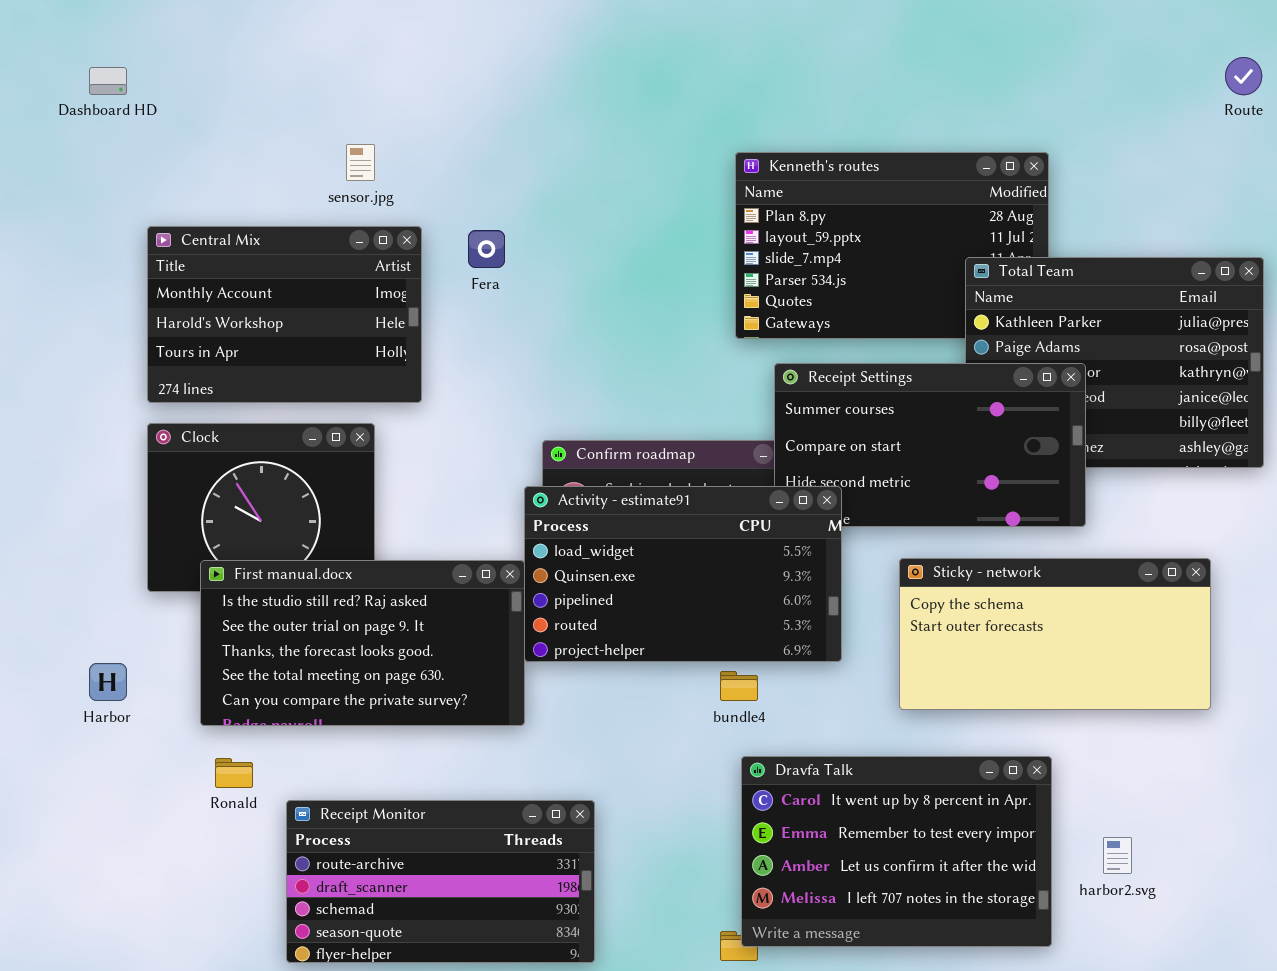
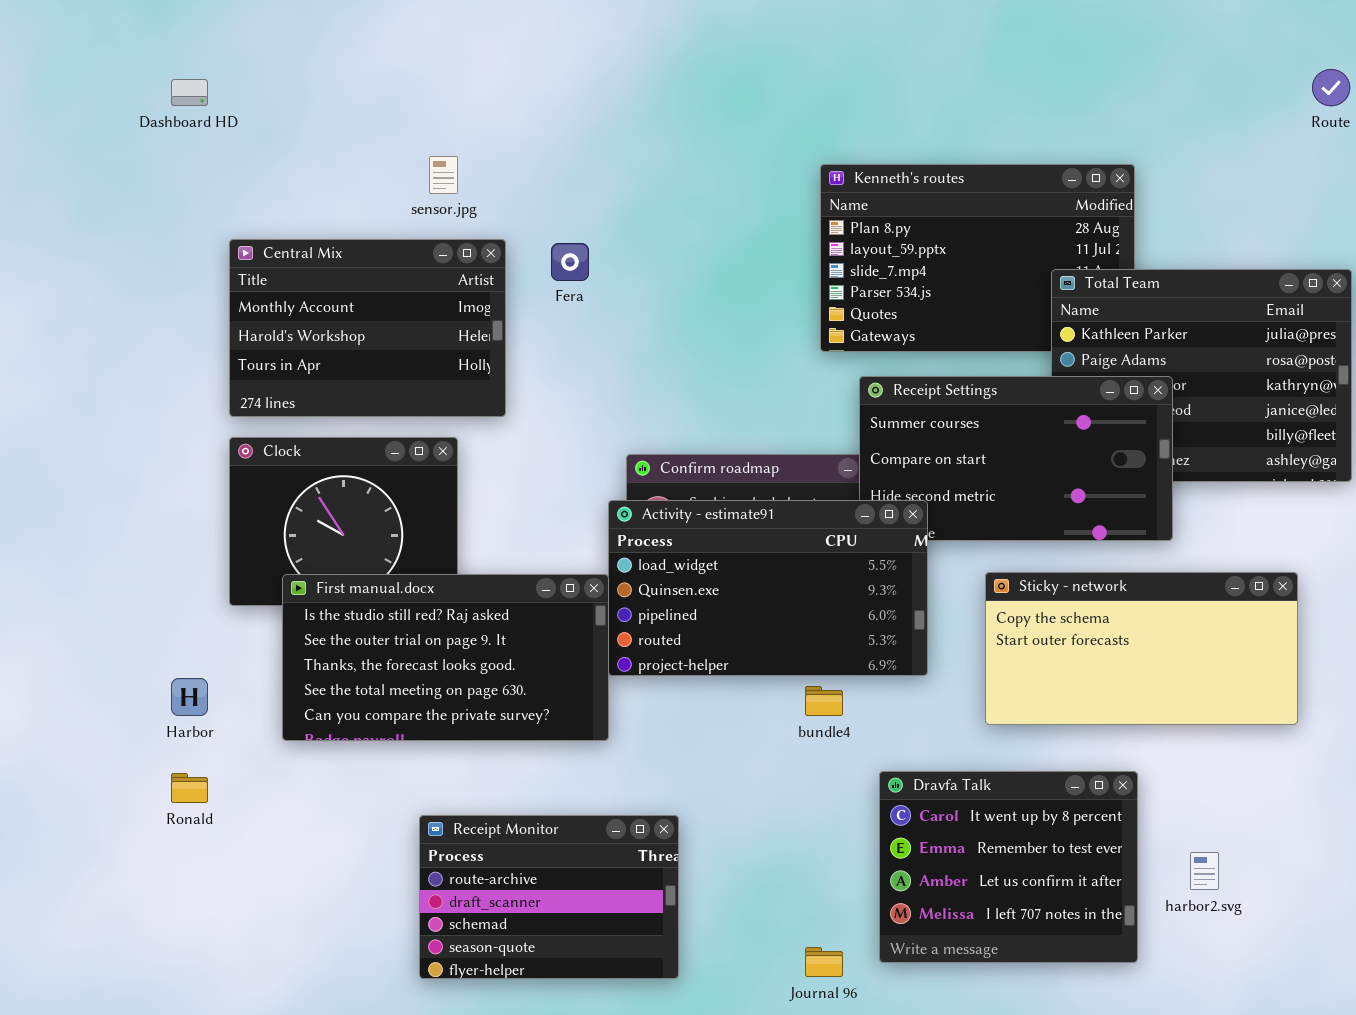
Dravfa Talk: [741,756,1052,947] -> [879,771,1138,963], resized
Ronald: [215,758,253,788] -> [171,773,208,803], moved
Receipt Monitor: [286,800,595,963] -> [419,815,679,979], resized

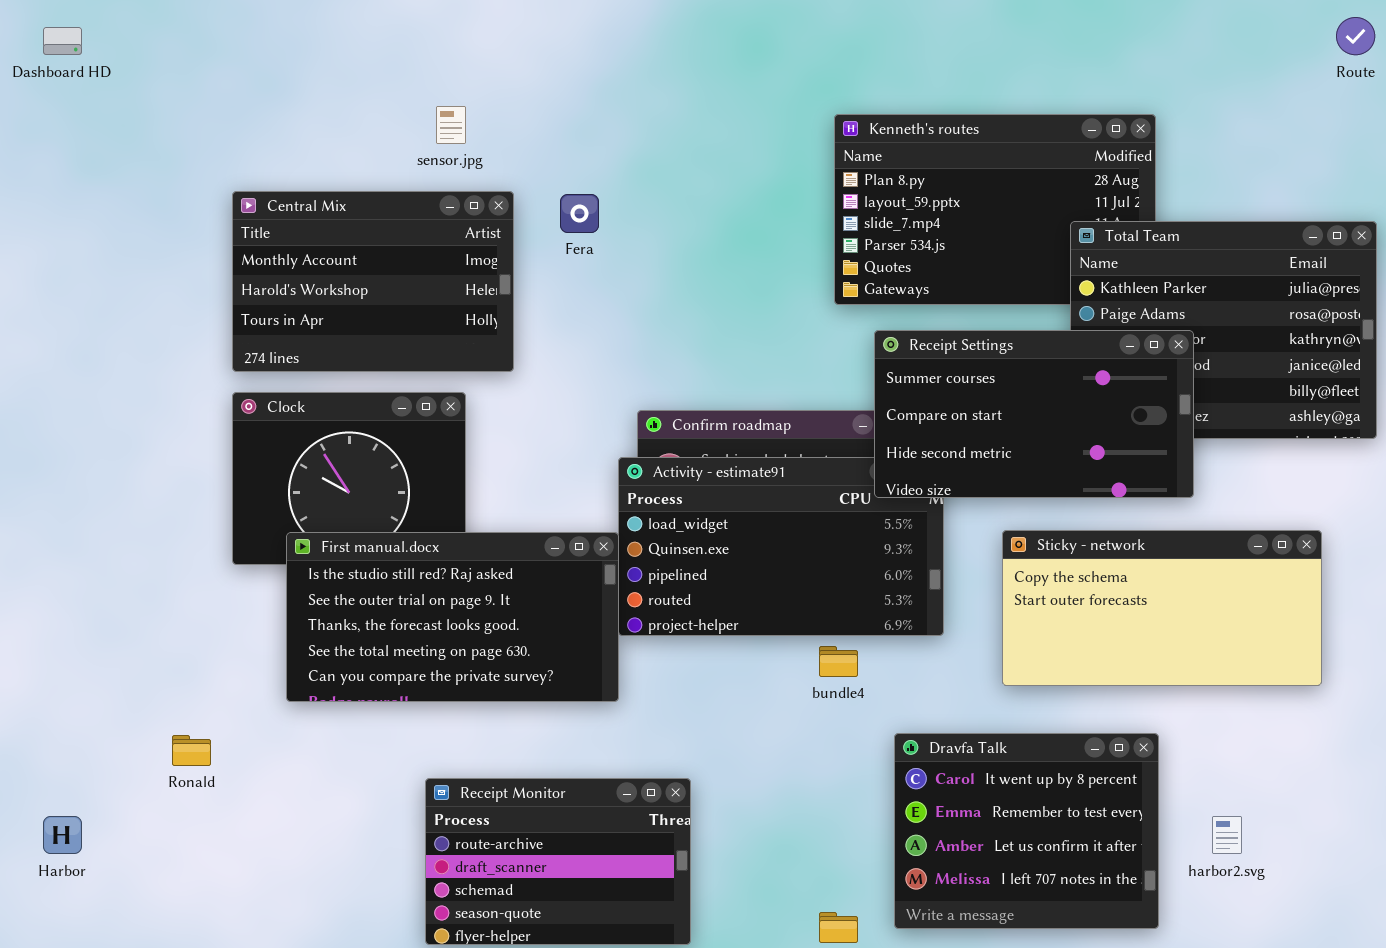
Dashboard HD: [171,79,208,106] -> [43,27,82,55], moved
Receipt Settings: [859,376,1173,541] -> [874,330,1194,498], raised
Harbor: [171,678,208,716] -> [43,816,82,854], moved

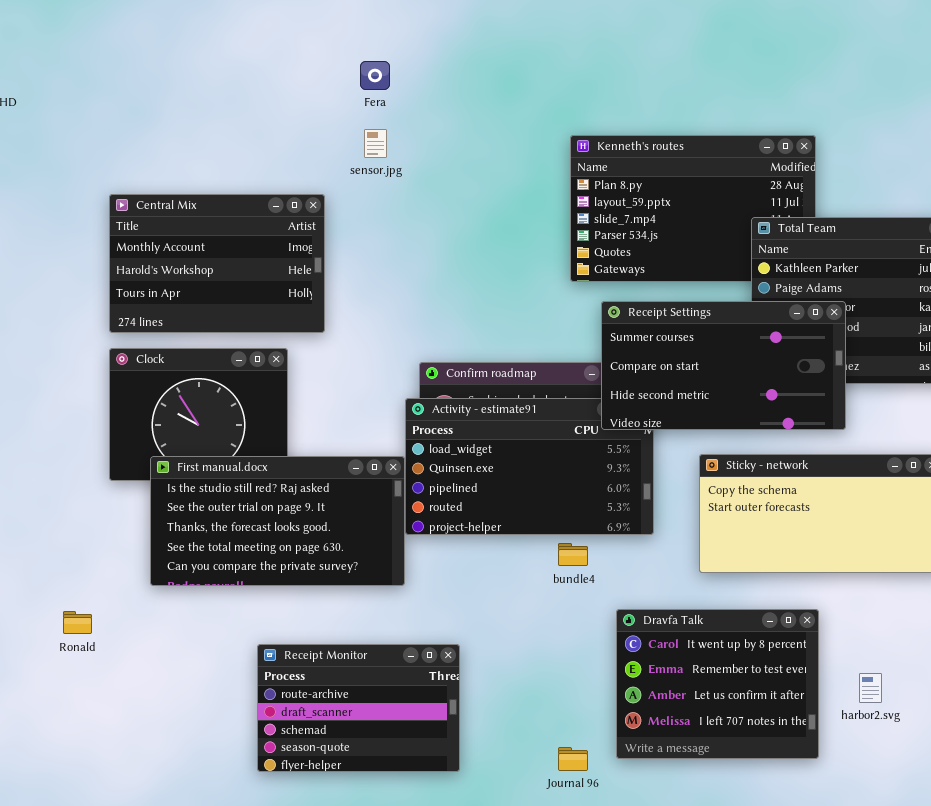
sensor.jpg: [436,106,466,144] -> [364,129,387,158], moved
Fera: [560,194,599,233] -> [360,61,390,90], moved

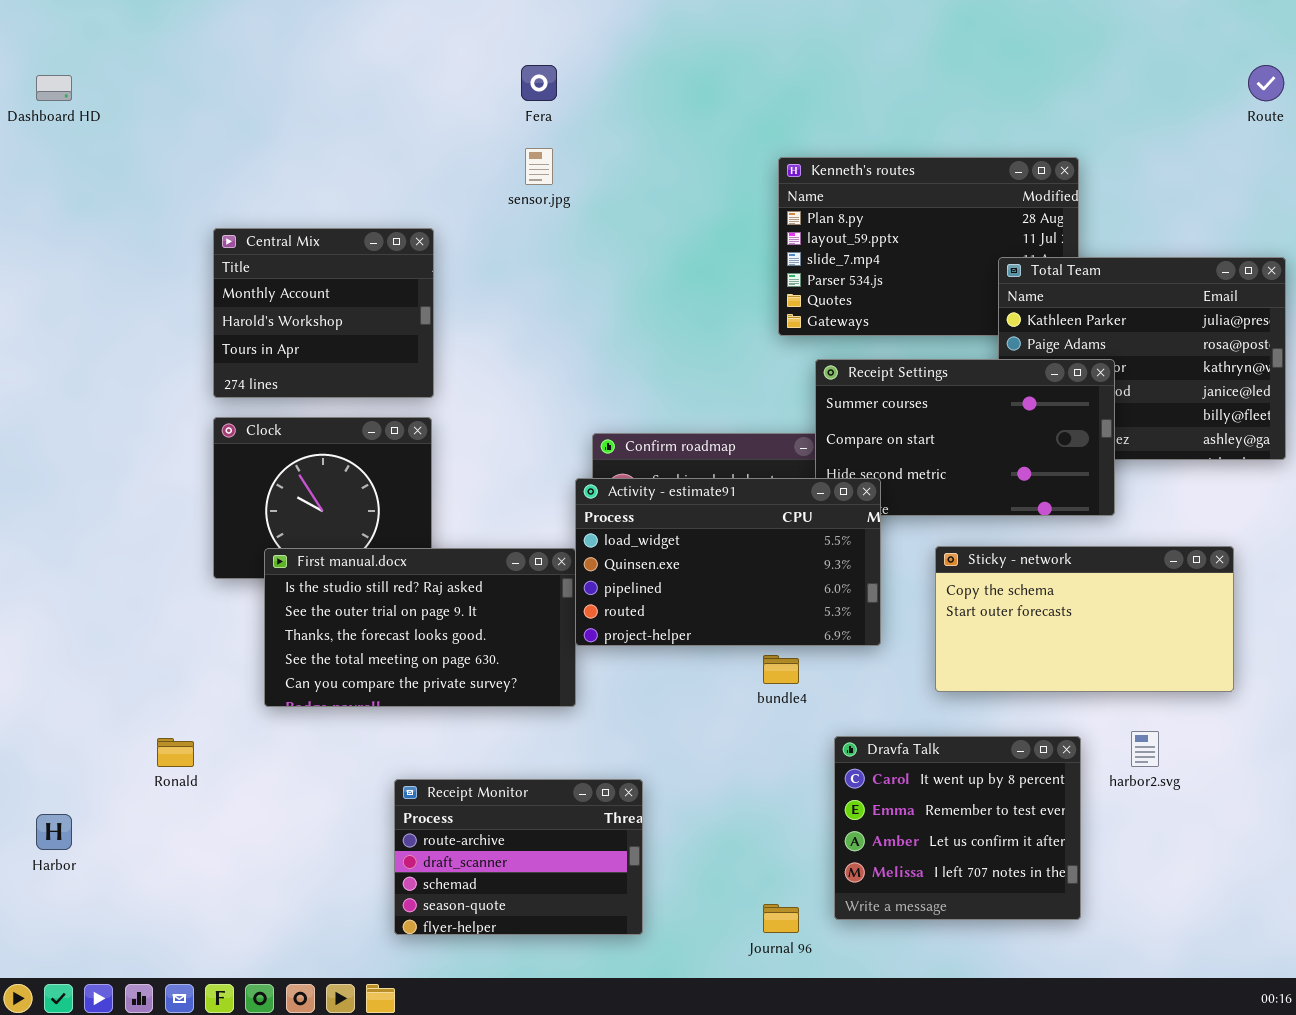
Central Mix: [109,194,325,333] -> [213,228,434,398], resized
Activity - estimate91: [405,398,654,535] -> [575,478,881,646], raised
harbor2.svg: [859,673,882,703] -> [1131,731,1159,767], moved

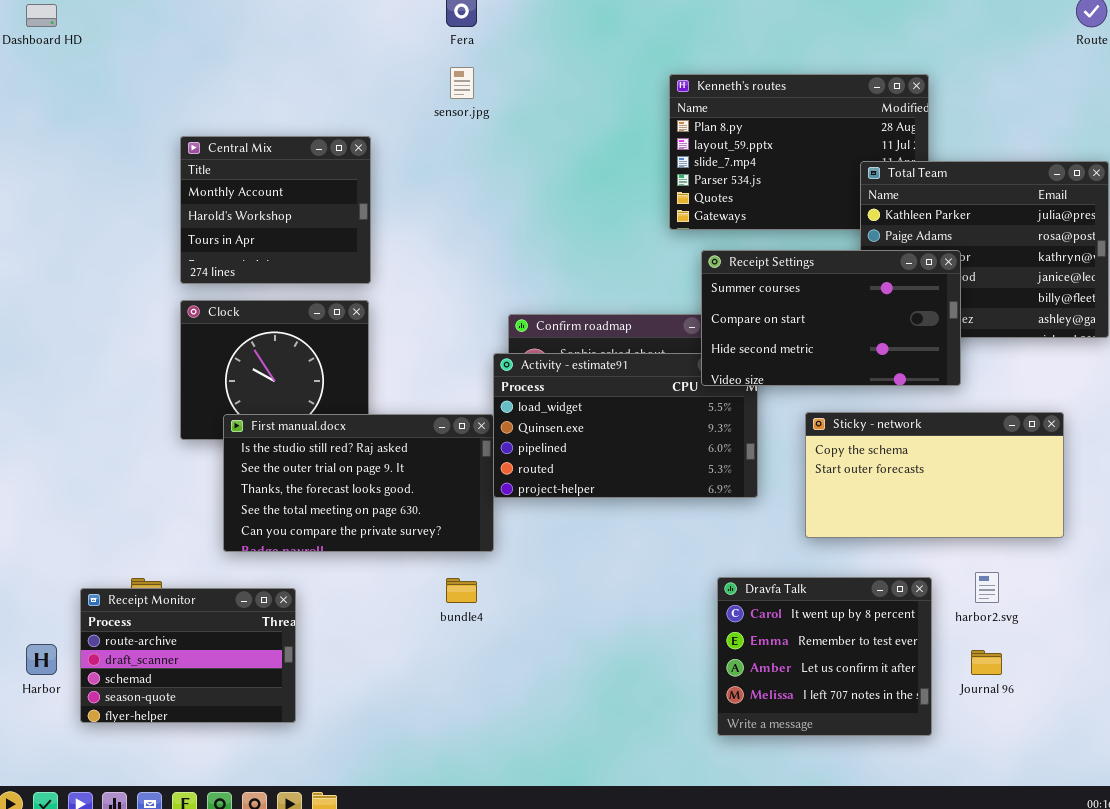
Receipt Settings: [815,359,1115,516] -> [701,250,961,386], raised
bundle4: [763,655,799,684] -> [446,578,477,603], moved
Receipt Monitor: [394,779,643,935] -> [80,588,296,723], moved
Journal 96: [763,904,799,933] -> [971,650,1002,675], moved

